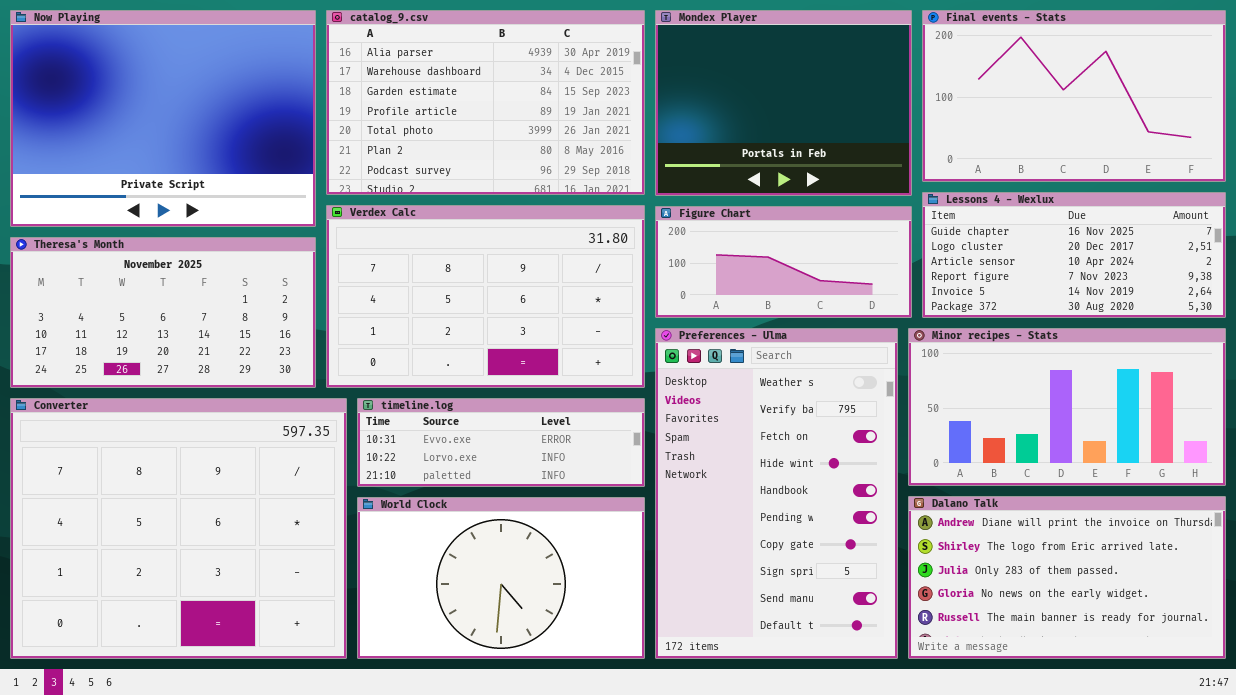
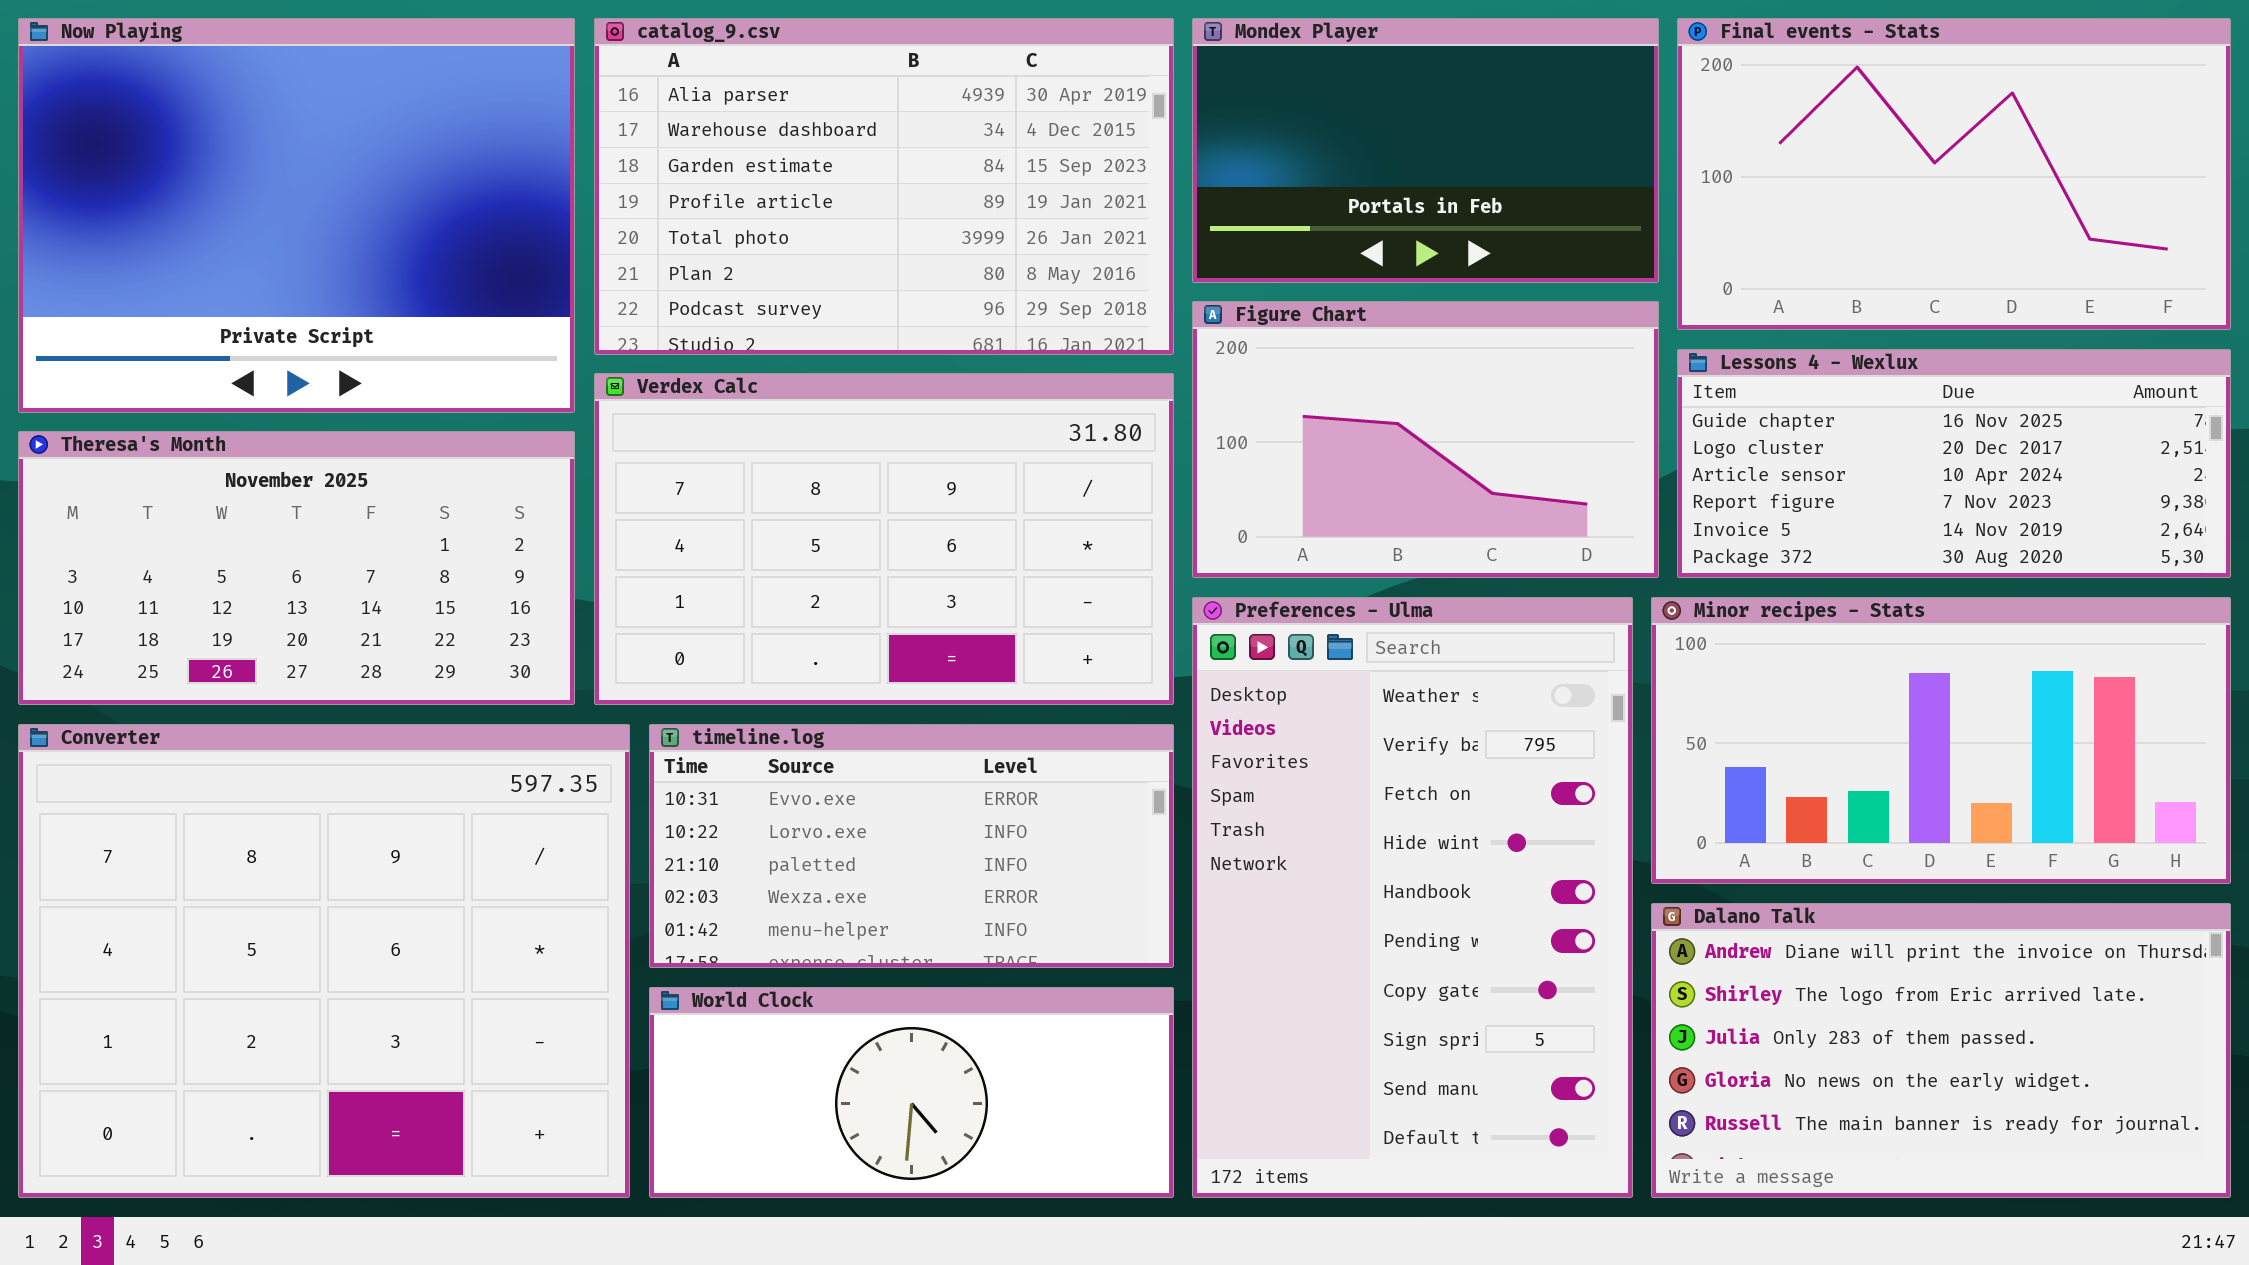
Mondex Player: [655,10,912,196] -> [1192,18,1659,283], resized
Figure Chart: [655,206,912,318] -> [1192,301,1659,578], resized
timeline.log: [357,398,645,487] -> [649,724,1174,968], resized
World Clock: [357,497,645,659] -> [649,987,1174,1198], resized

